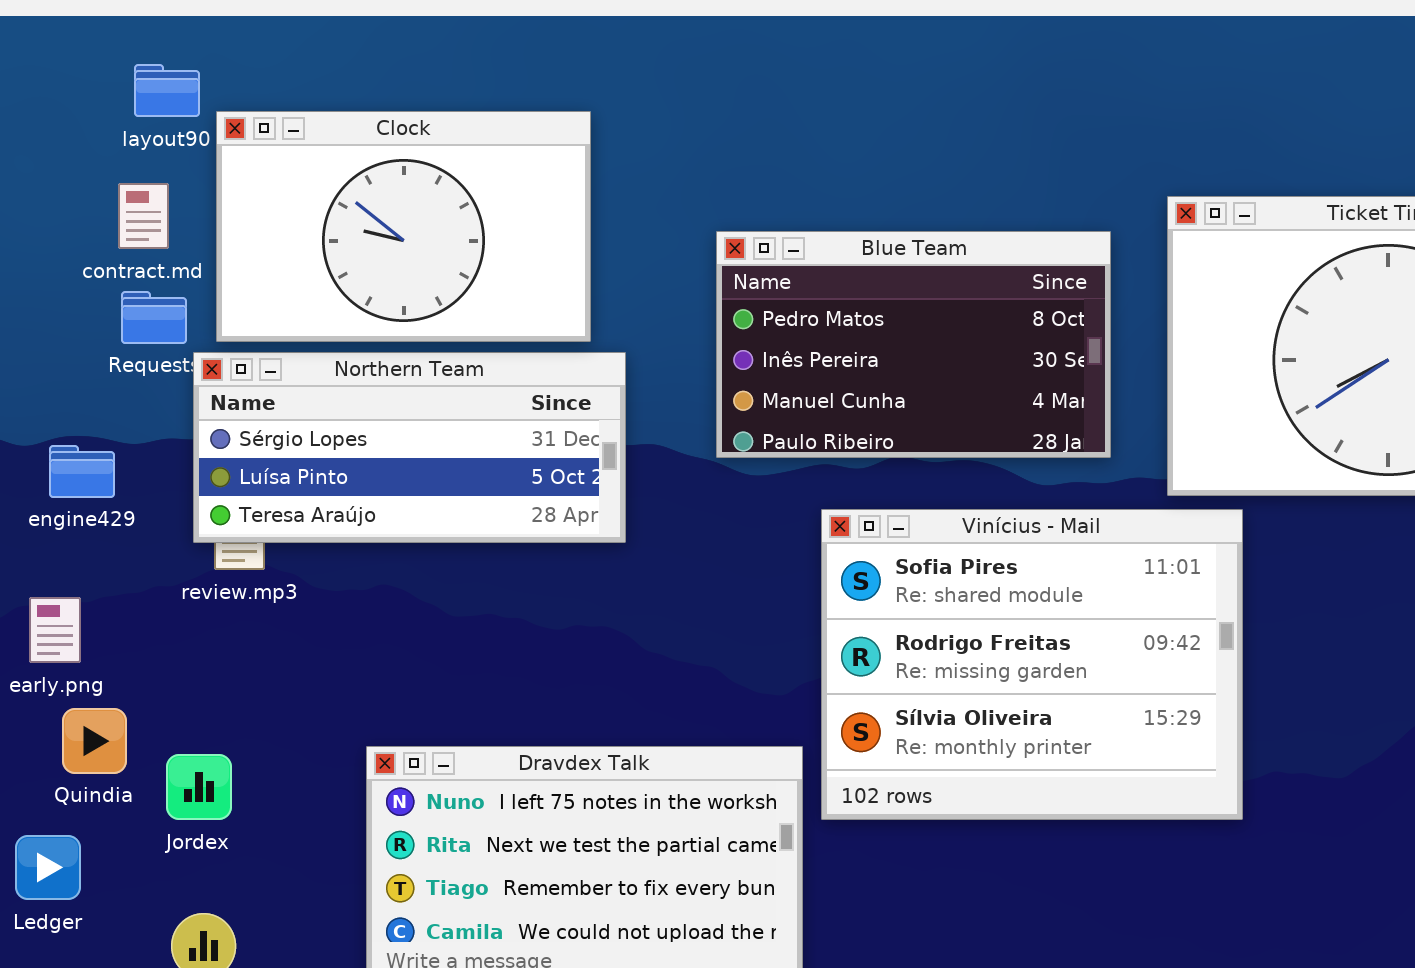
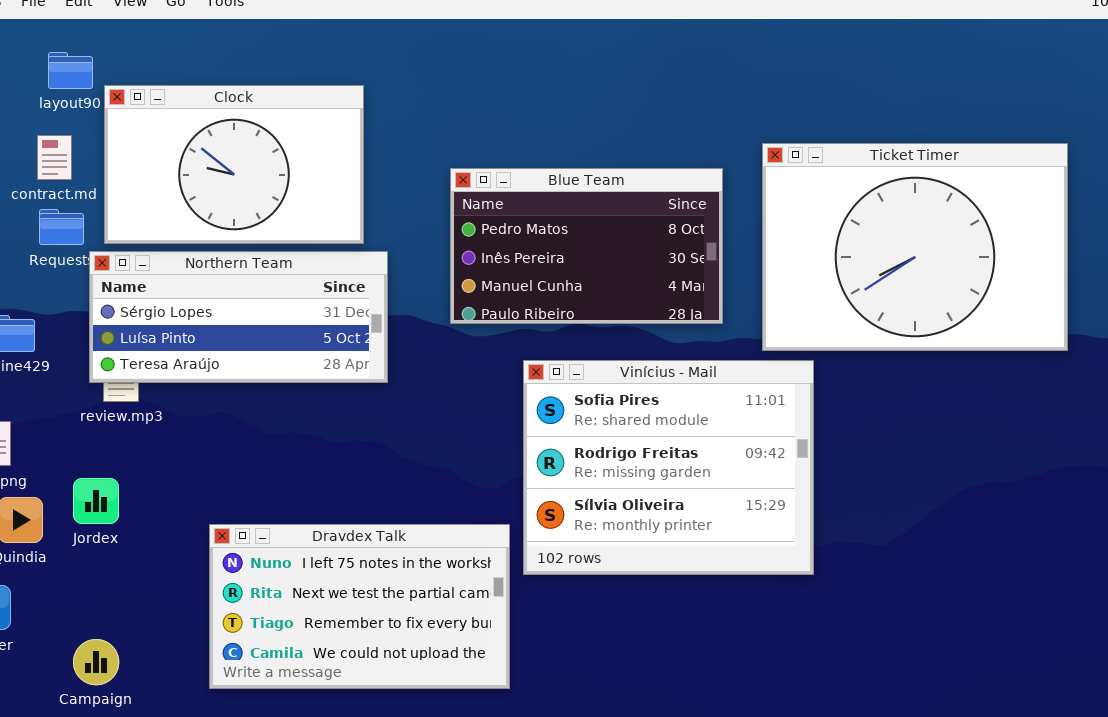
Jordex: [166,754,232,820] -> [73,478,119,524], moved

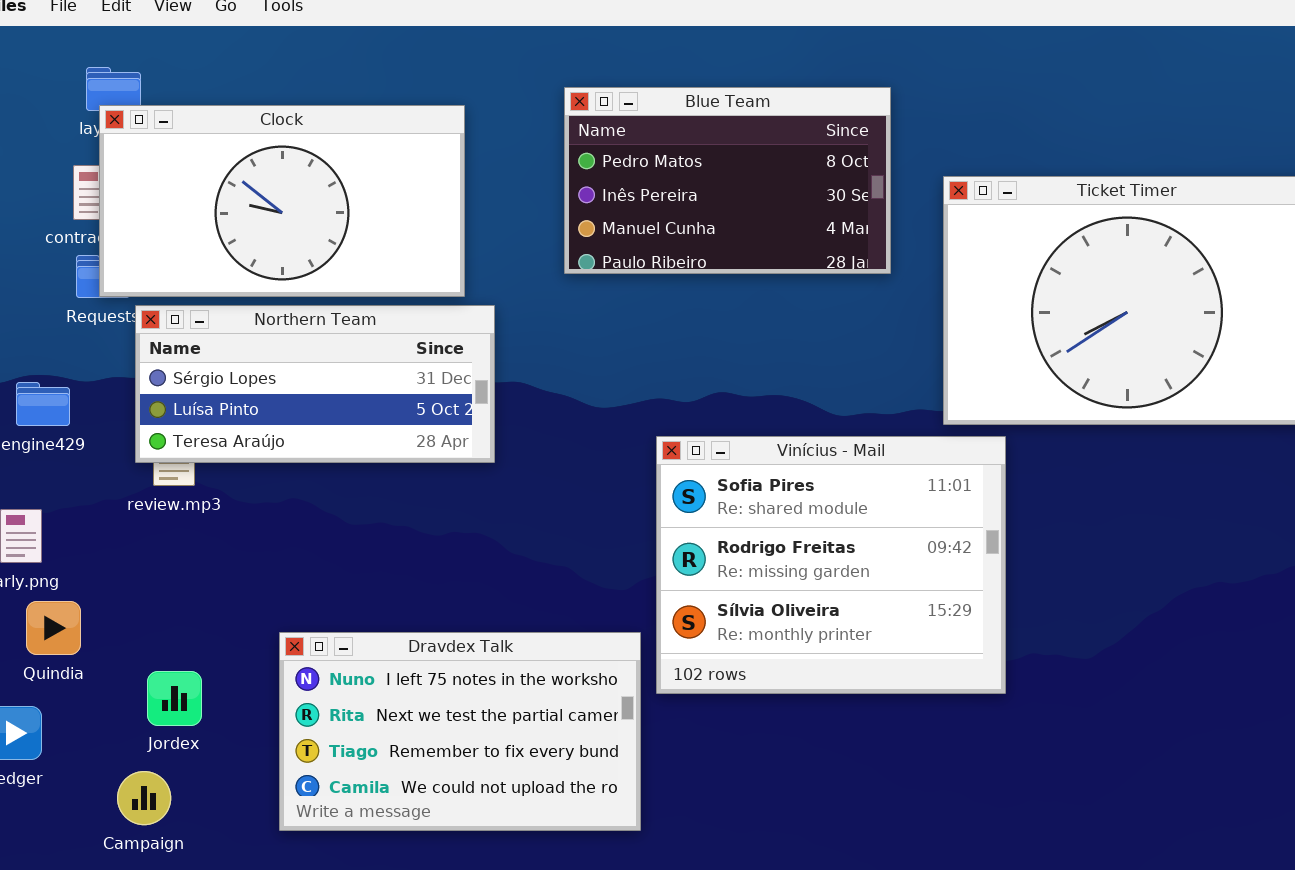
Clock: [104,85,364,244] -> [99,105,465,297], resized
Blue Team: [450,168,723,324] -> [564,87,891,274], moved
Jordex: [73,478,119,524] -> [147,671,202,726], moved

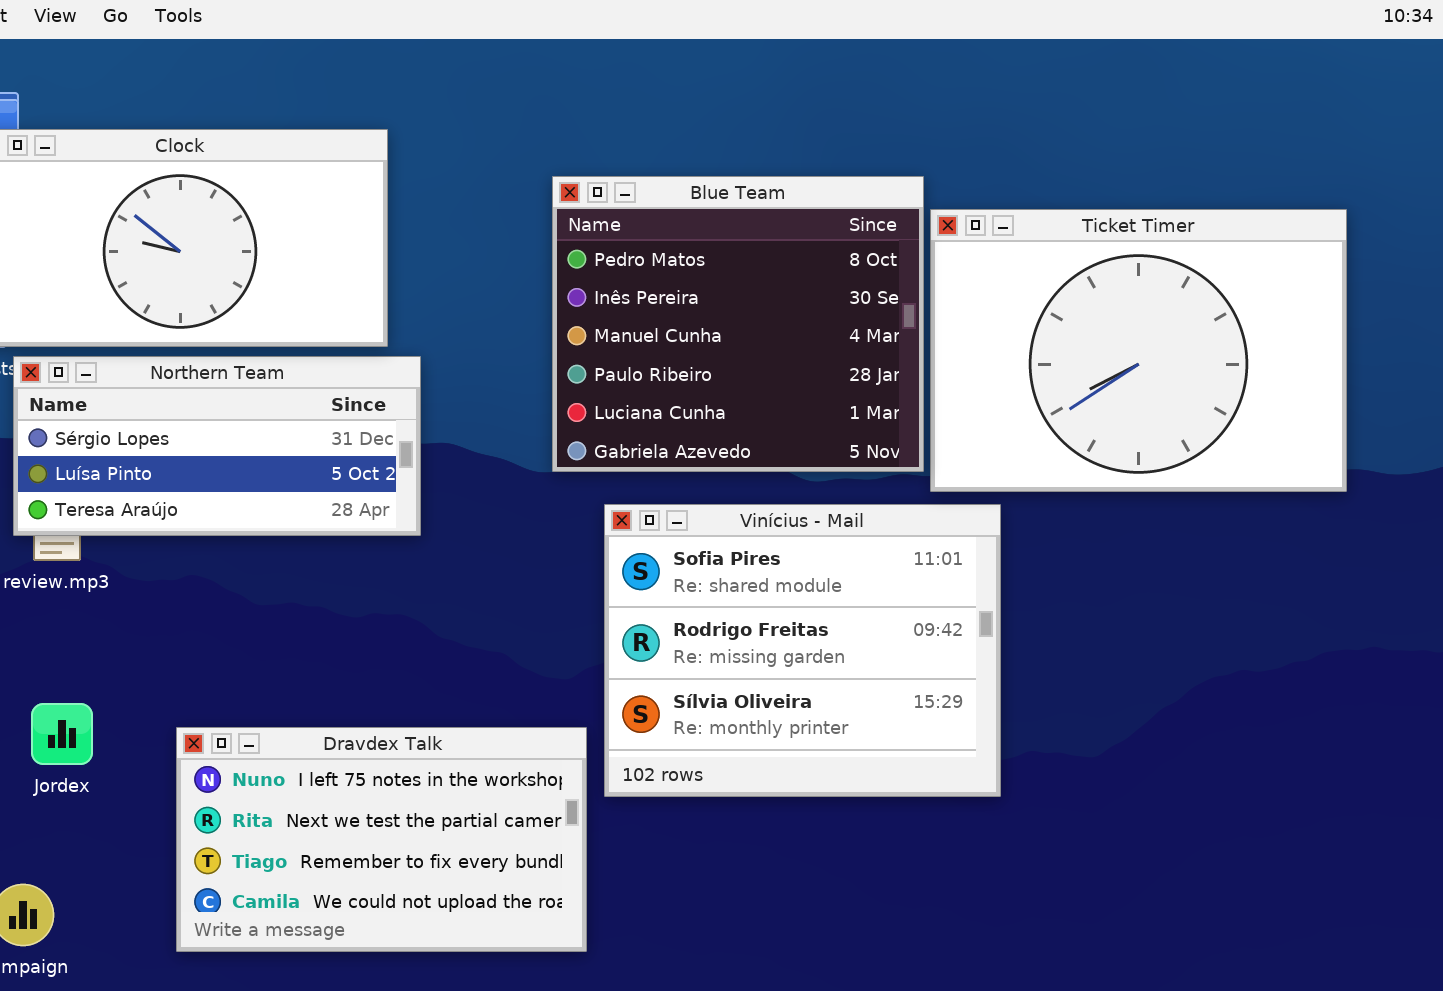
Blue Team: [564,87,891,274] -> [552,176,924,472], moved, resized
Jordex: [147,671,202,726] -> [31,703,93,765], moved

